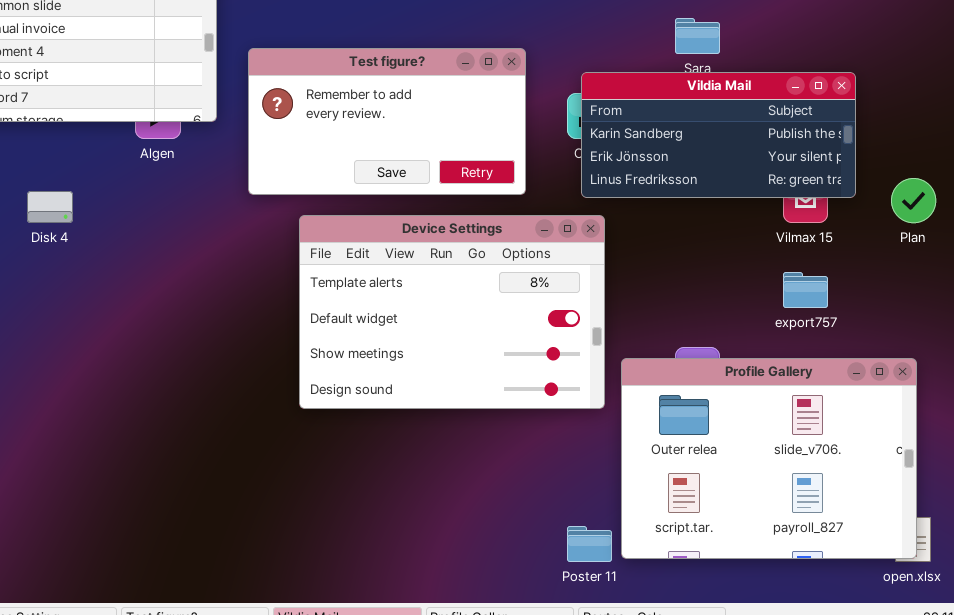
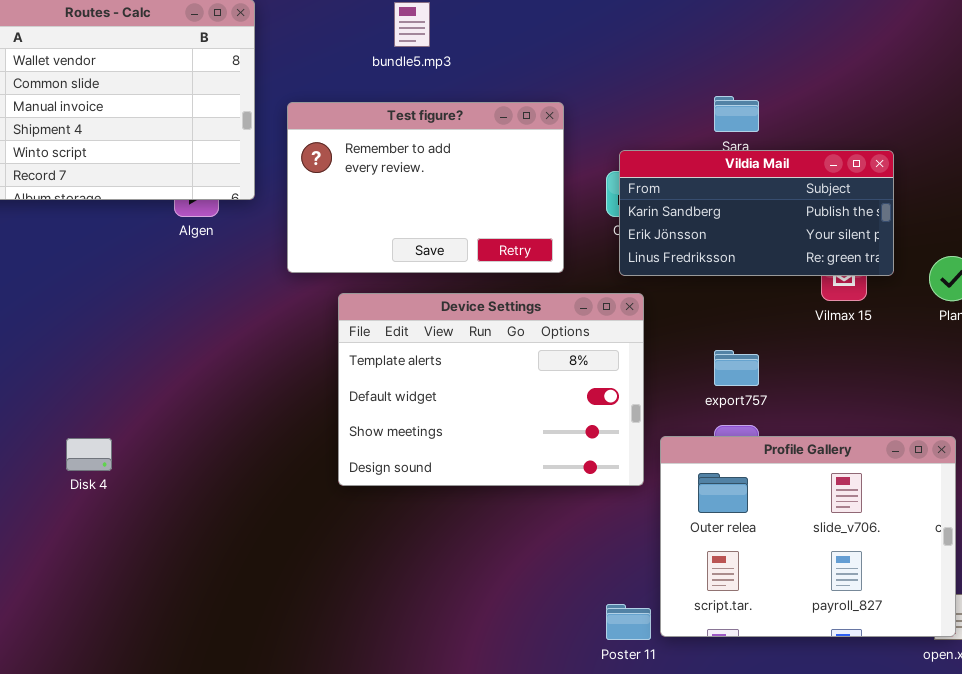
Test figure?: [248,48,526,195] -> [287,102,564,273], resized
Disk 4: [27,191,73,223] -> [66,438,112,471], moved
export757: [783,272,828,308] -> [714,350,759,386], moved

